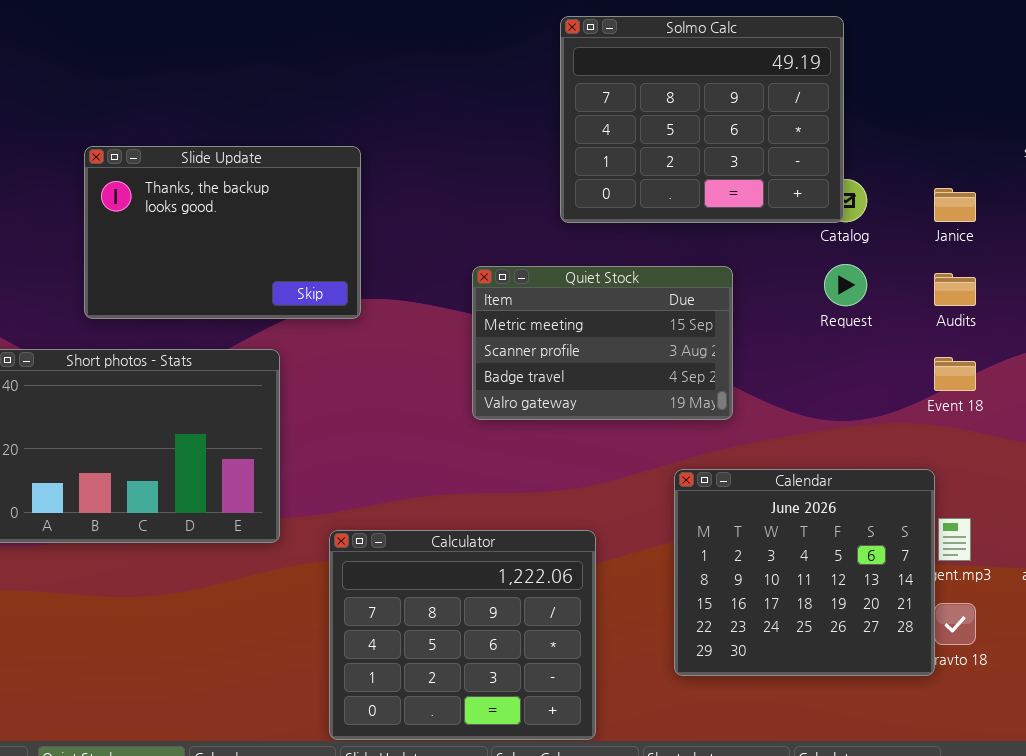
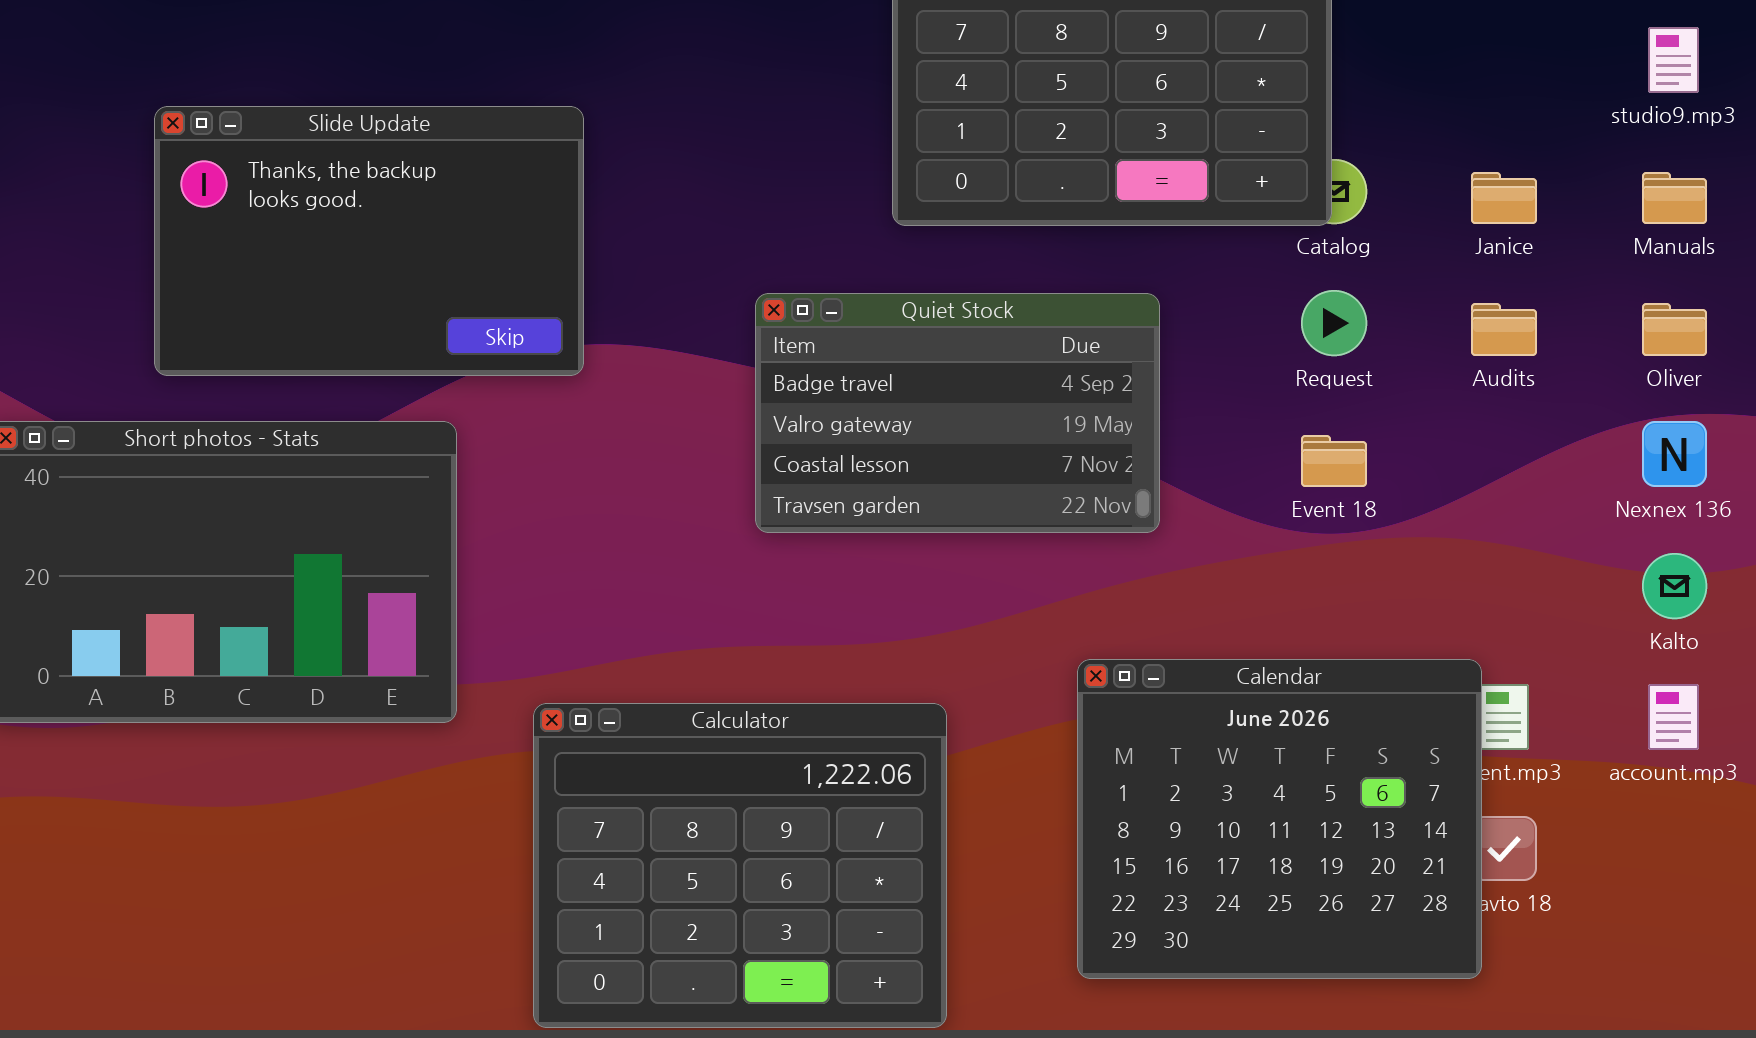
Quiet Stock: [472,266,733,420] -> [755,293,1160,533], scrolled down 2 rows
Event 18: [934,357,976,391] -> [1301,435,1367,487], moved
Calendar: [674,469,935,676] -> [1077,659,1482,979], moved

